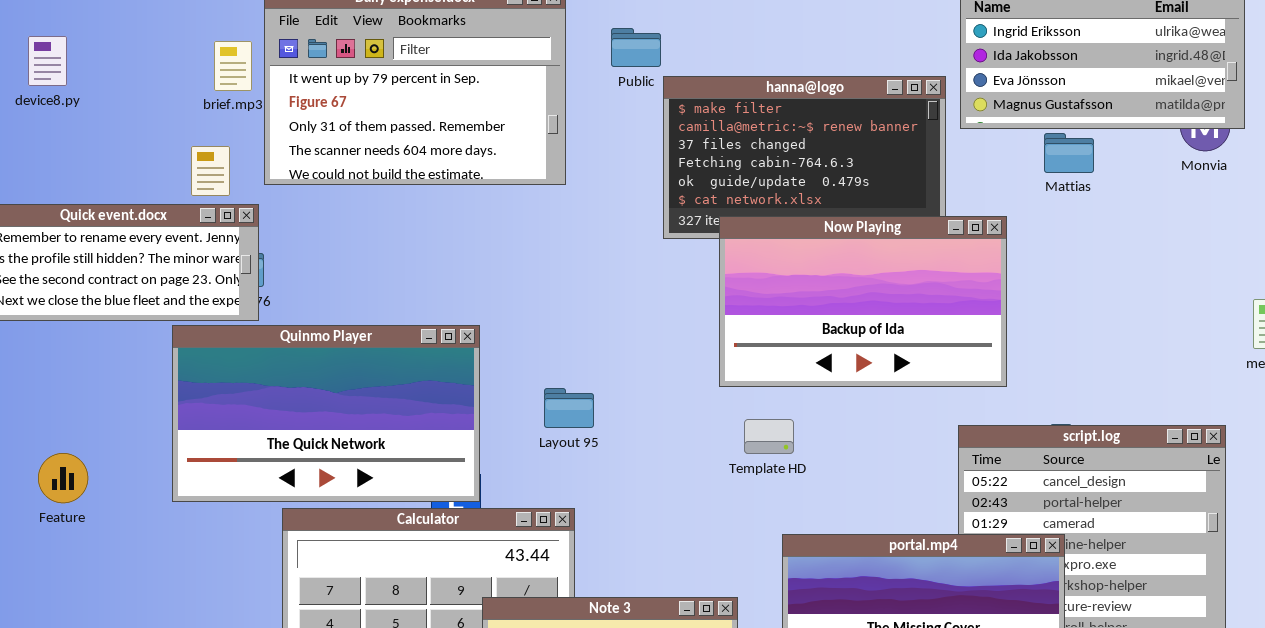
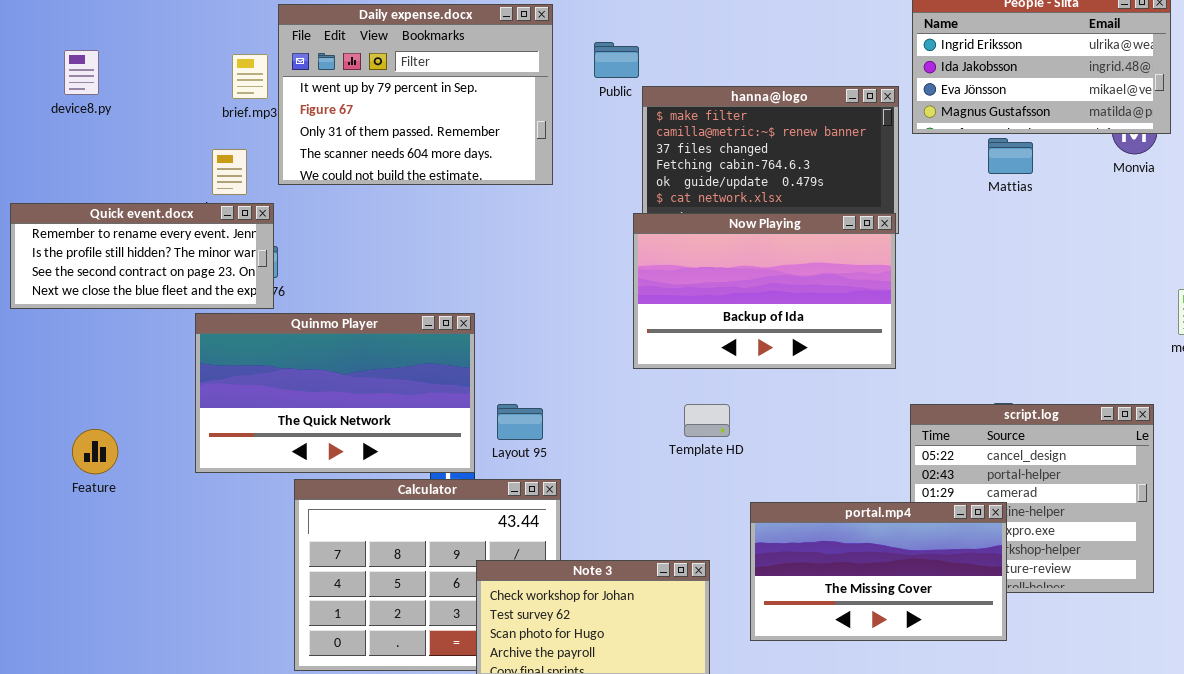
Now Playing: [719,216,1007,387] -> [633,213,896,369], moved
Layout 95: [544,388,594,428] -> [497,404,543,440], moved
Template HD: [744,419,794,454] -> [684,404,730,437], moved

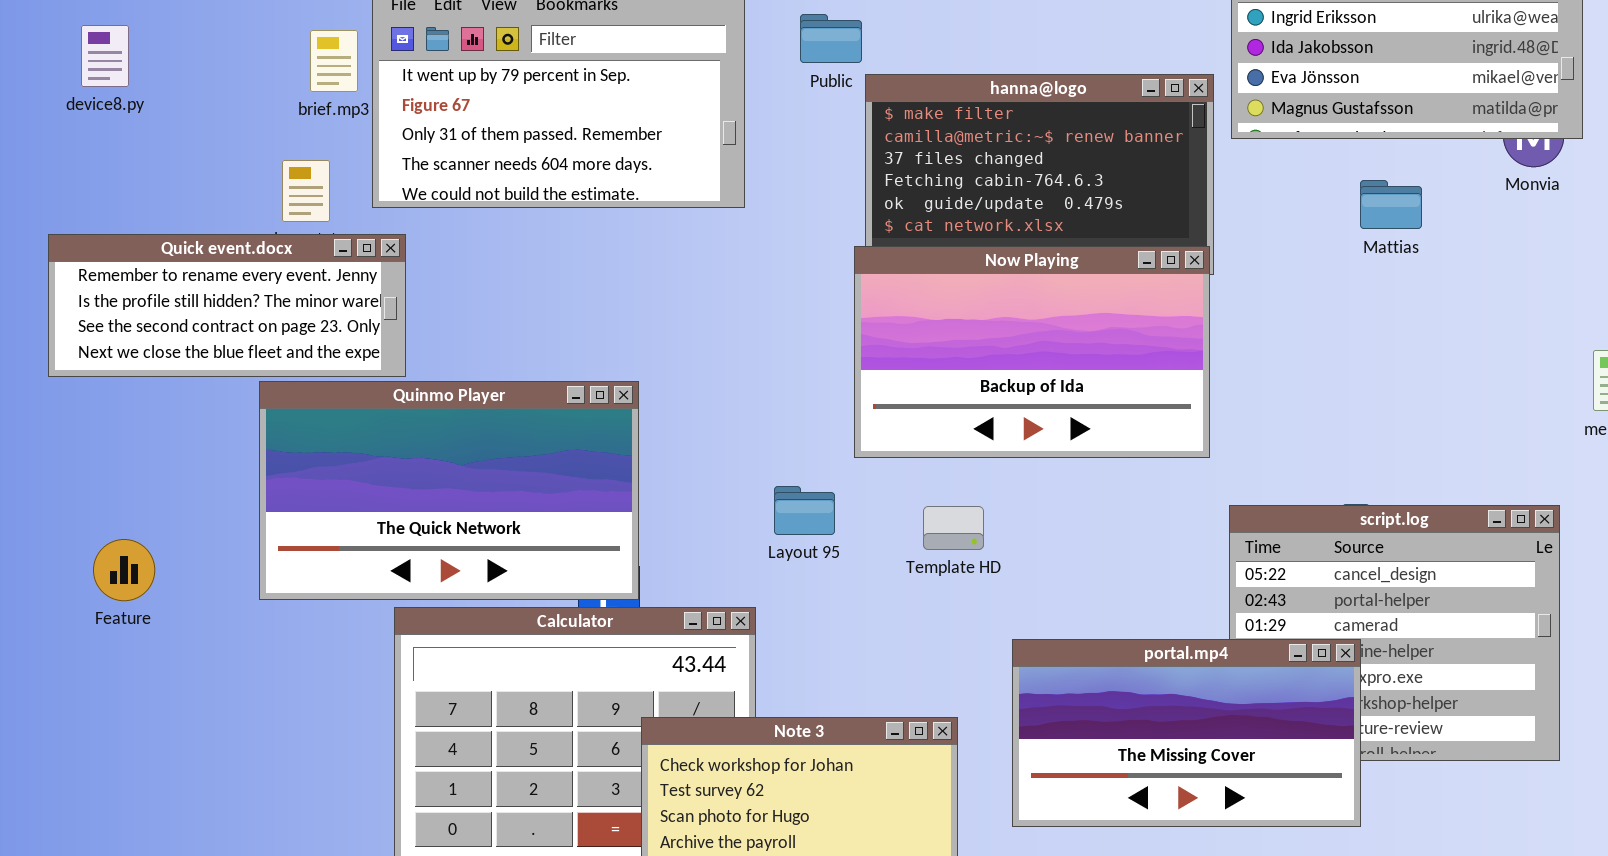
Mattias: [988,138,1033,174] -> [1360,180,1422,229], moved
Quick event.docx: [10,203,274,309] -> [48,234,406,377], moved
Layout 95: [497,404,543,440] -> [774,486,835,535], moved

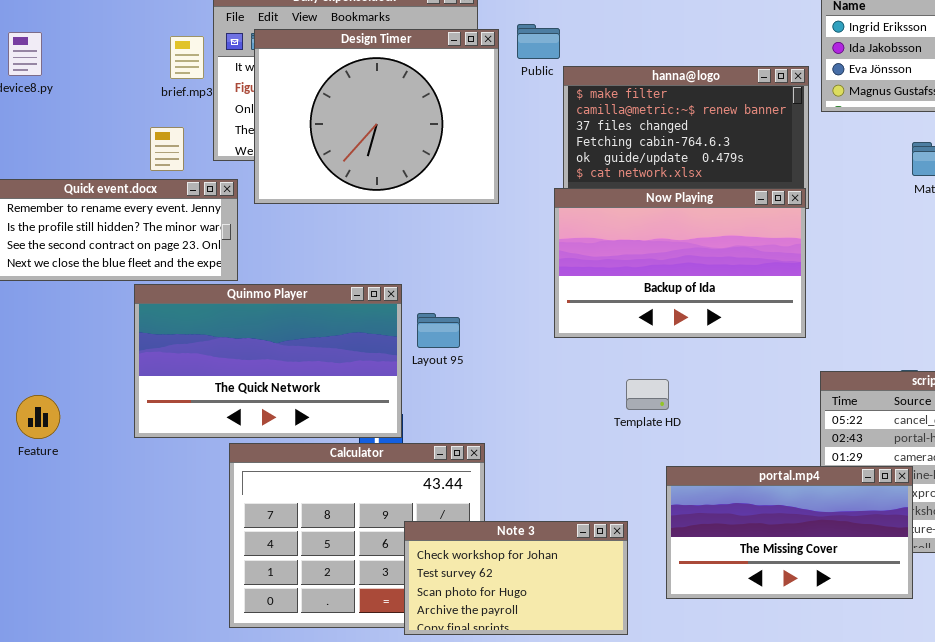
Design Timer: none -> [254,29,499,204], opened
Layout 95: [774,486,835,535] -> [417,313,460,348], moved
Template HD: [923,506,984,550] -> [626,379,669,410], moved

